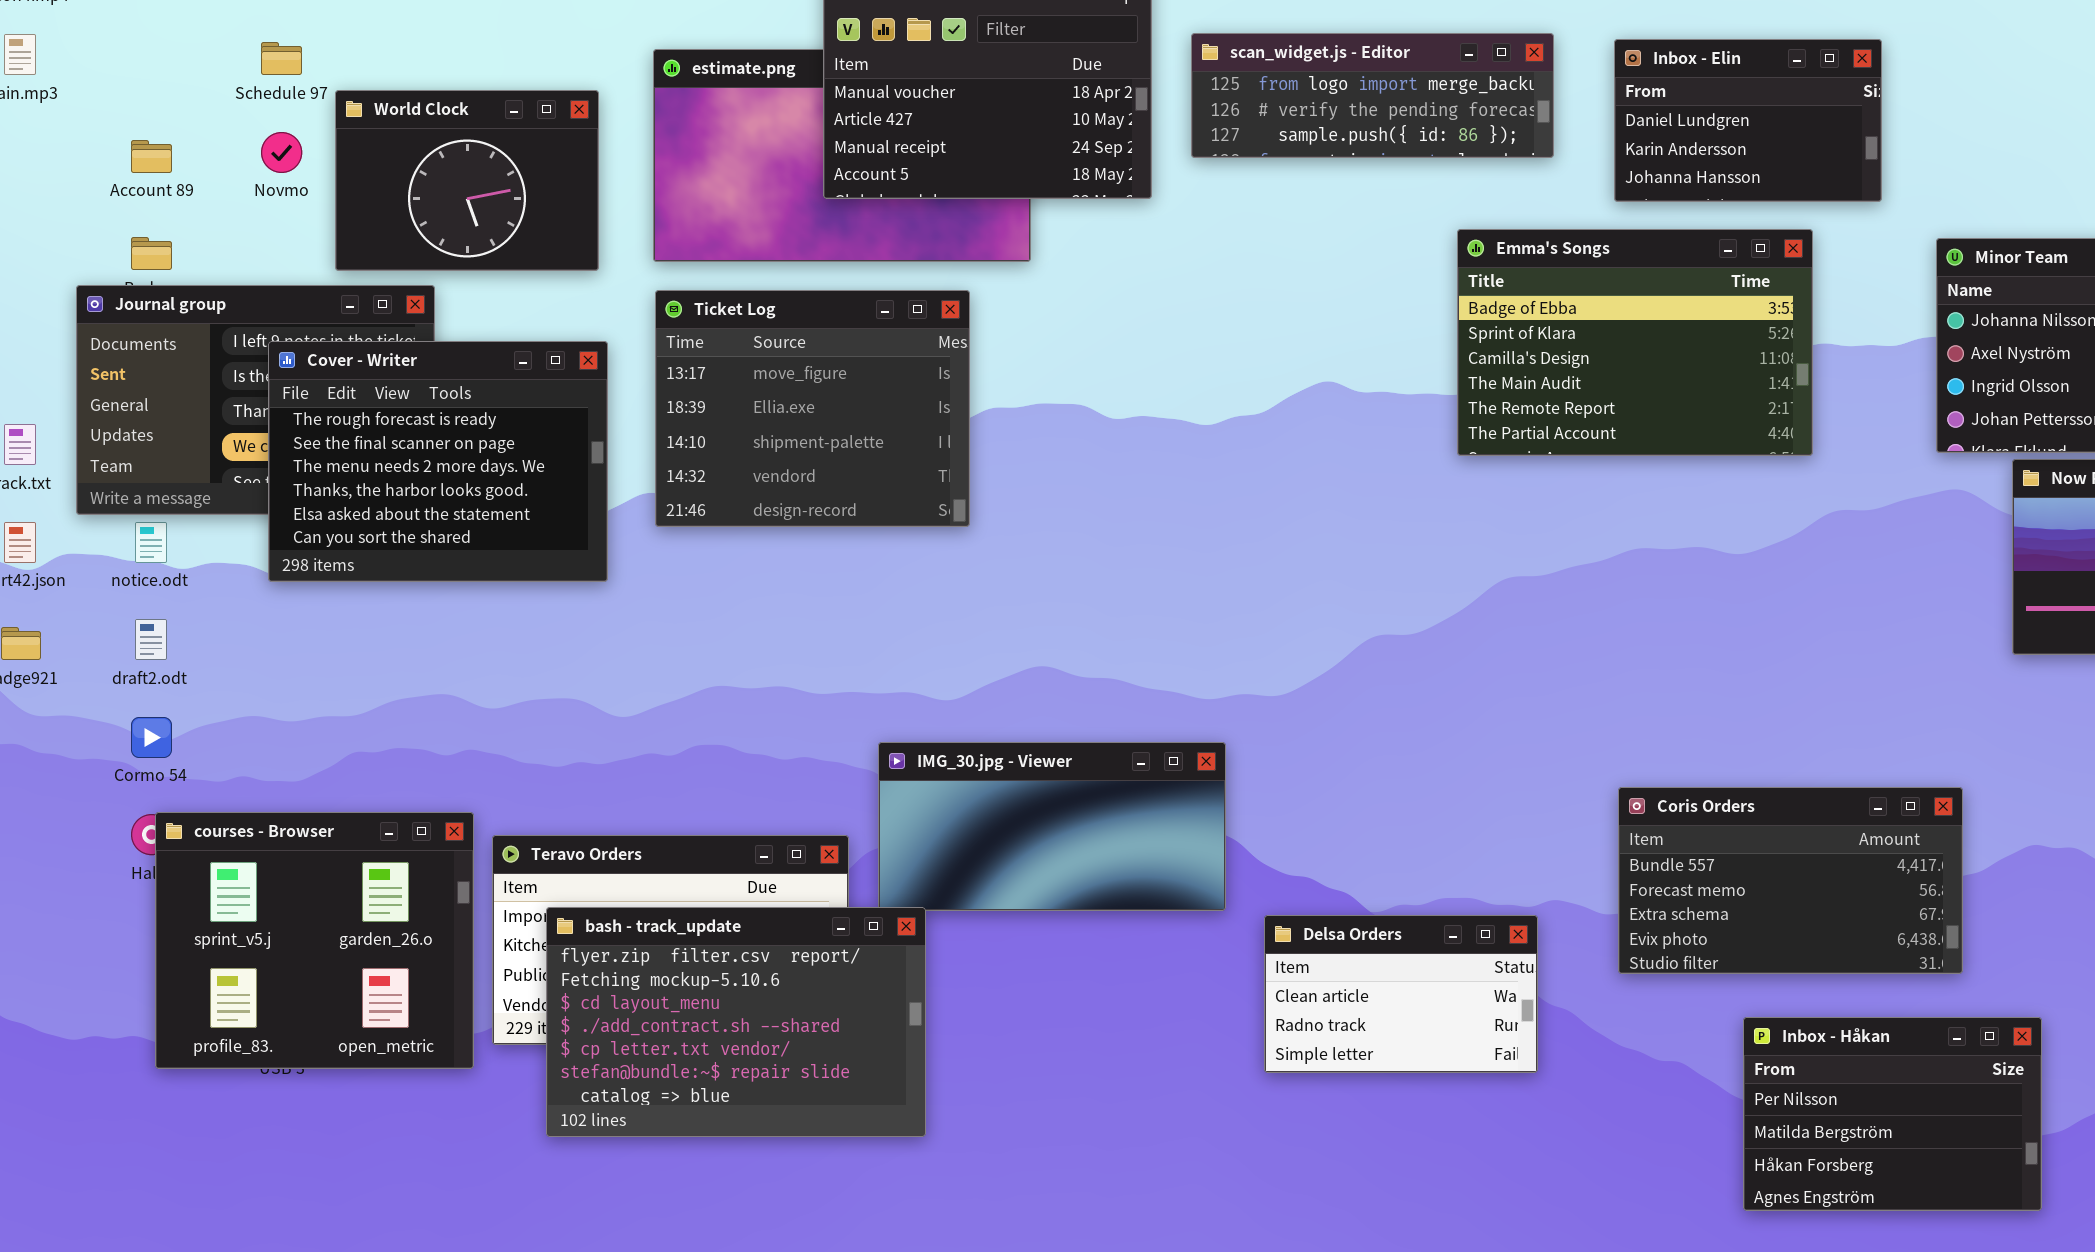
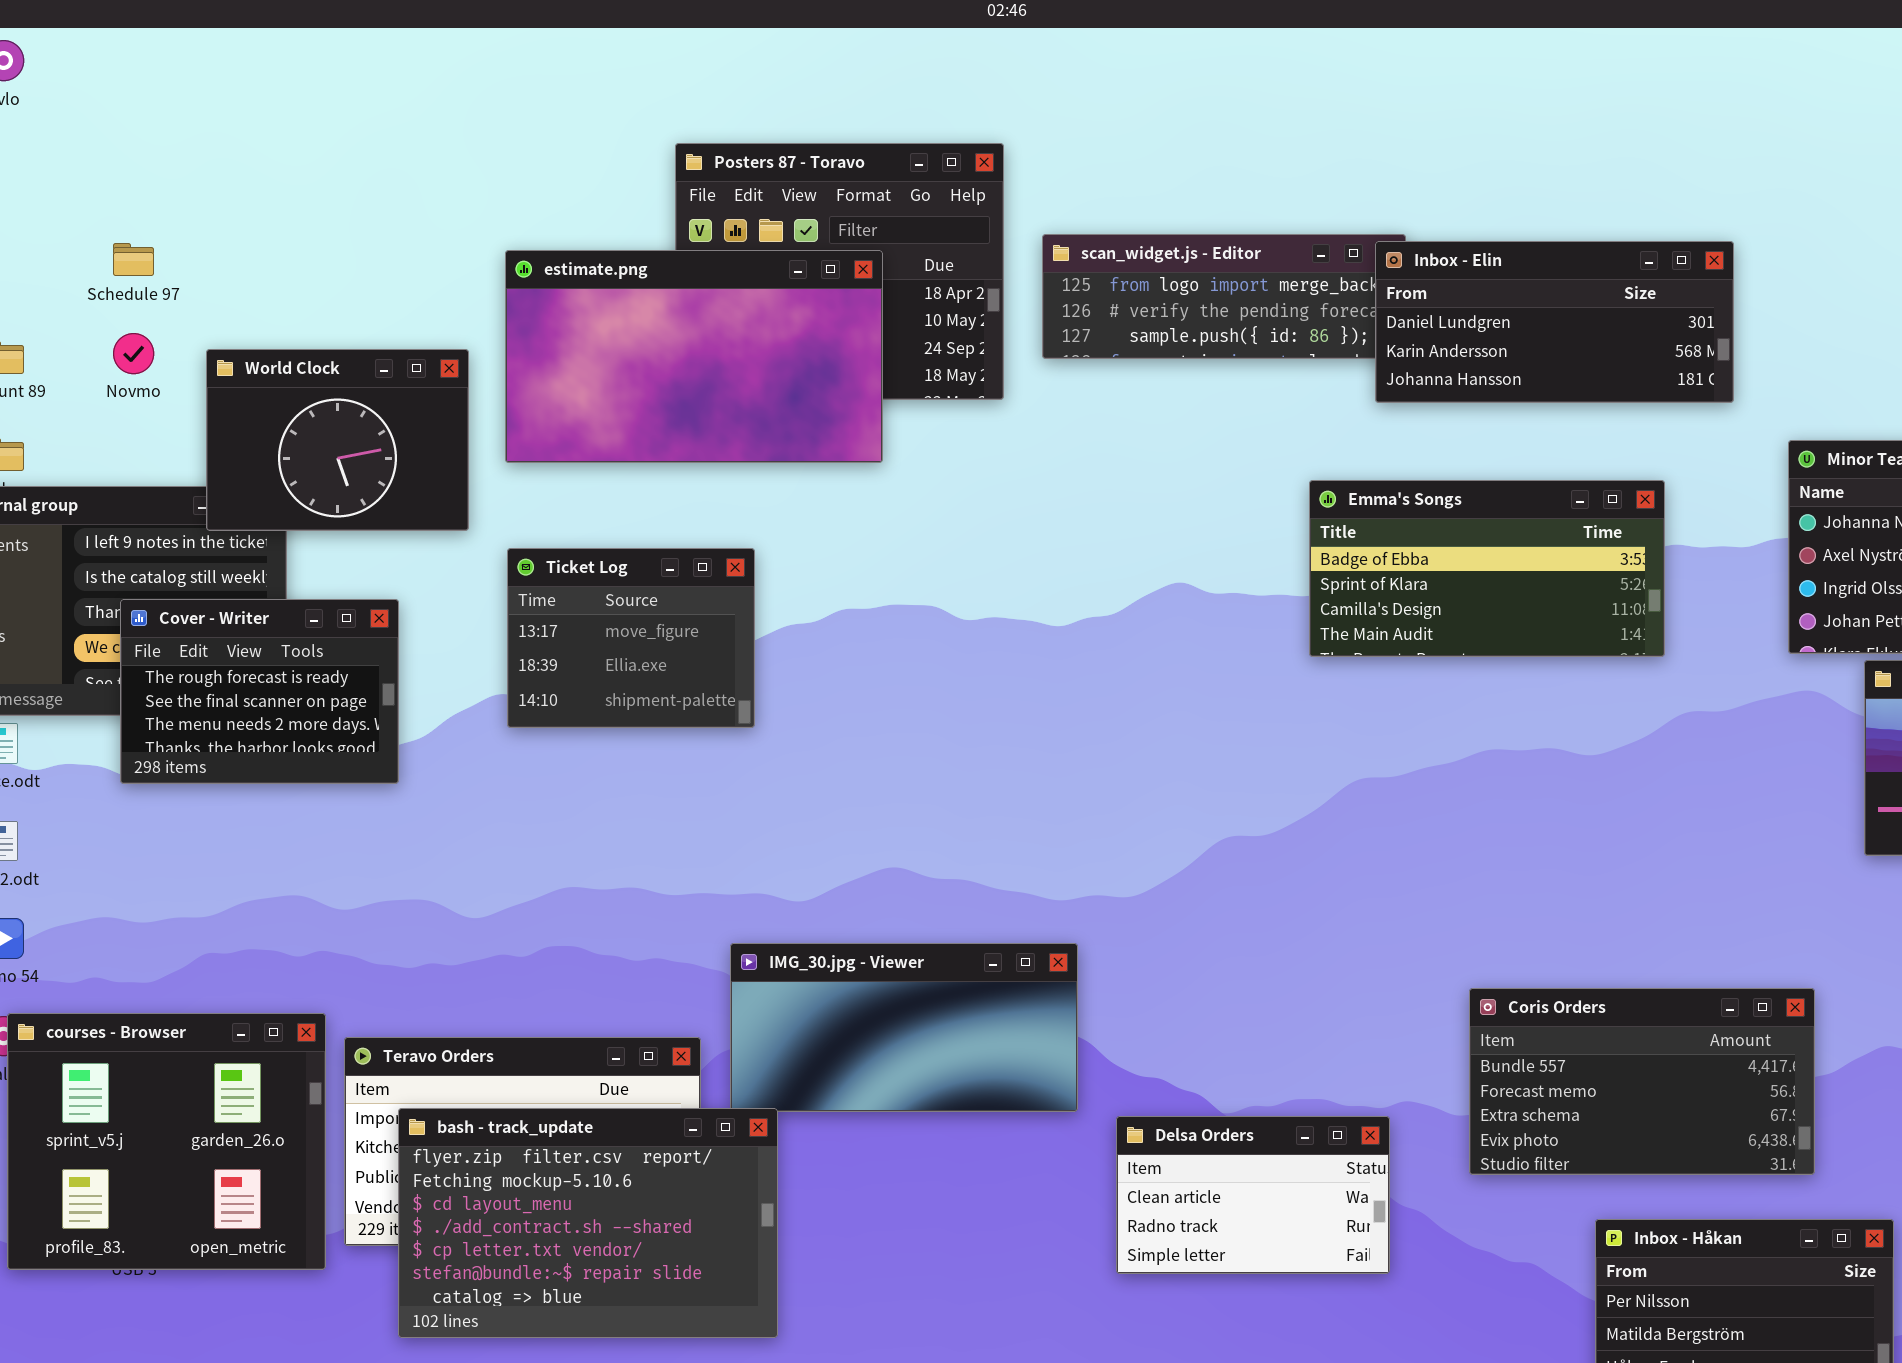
Inbox - Elin: [1614,39,1882,202] -> [1375,241,1734,403], resized
estimate.png: [653,49,1031,262] -> [505,250,883,463], raised
World Clock: [335,90,599,271] -> [206,349,469,531], moved
Emma's Songs: [1457,229,1813,456] -> [1309,480,1665,657], resized
Ticket Log: [655,290,970,527] -> [507,548,755,728], resized
Cover - Writer: [268,341,608,582] -> [120,599,399,784], resized

